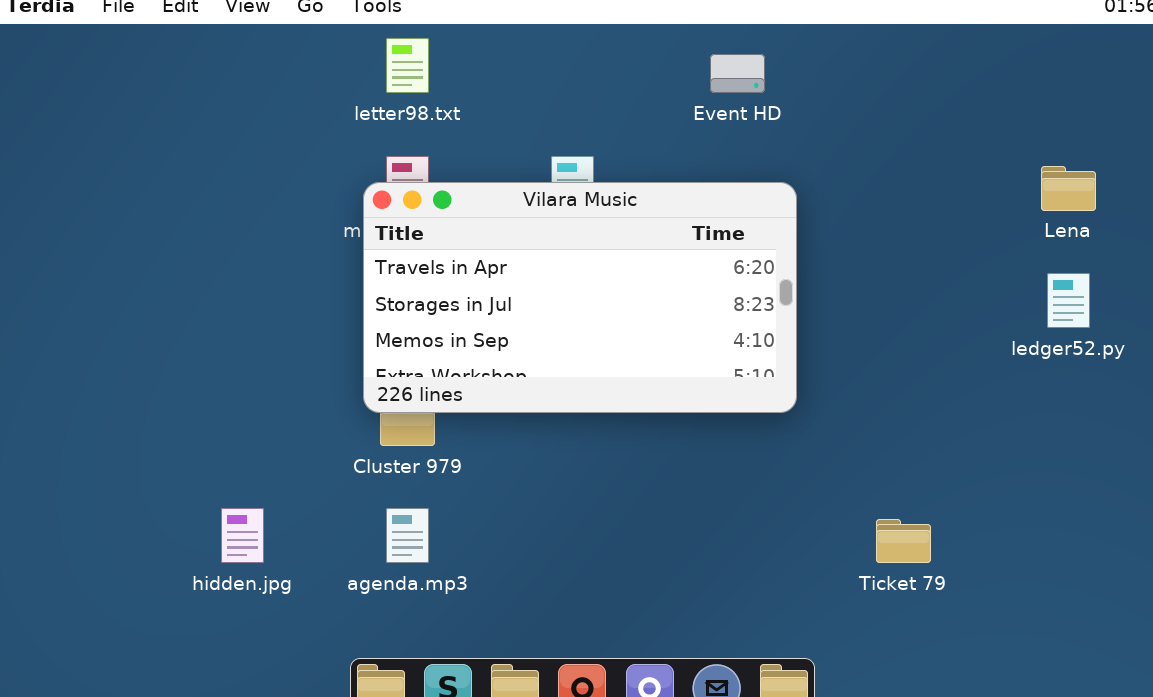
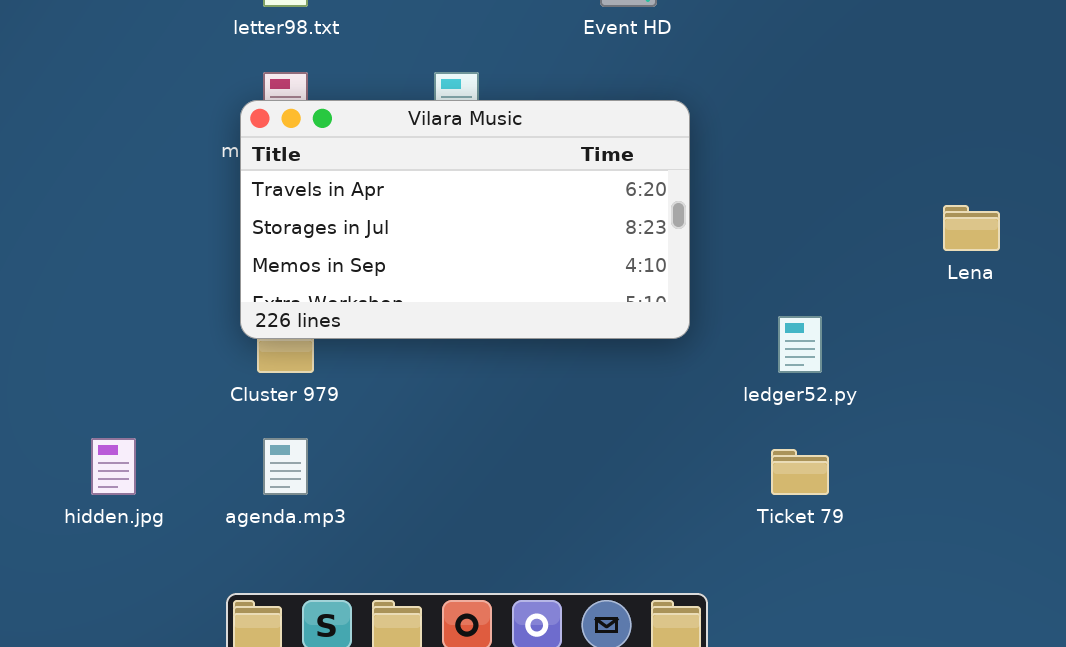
Lena: [1041,166,1096,211] -> [943,205,1000,251], moved
ledger52.py: [1047,273,1090,328] -> [778,316,822,373], moved

